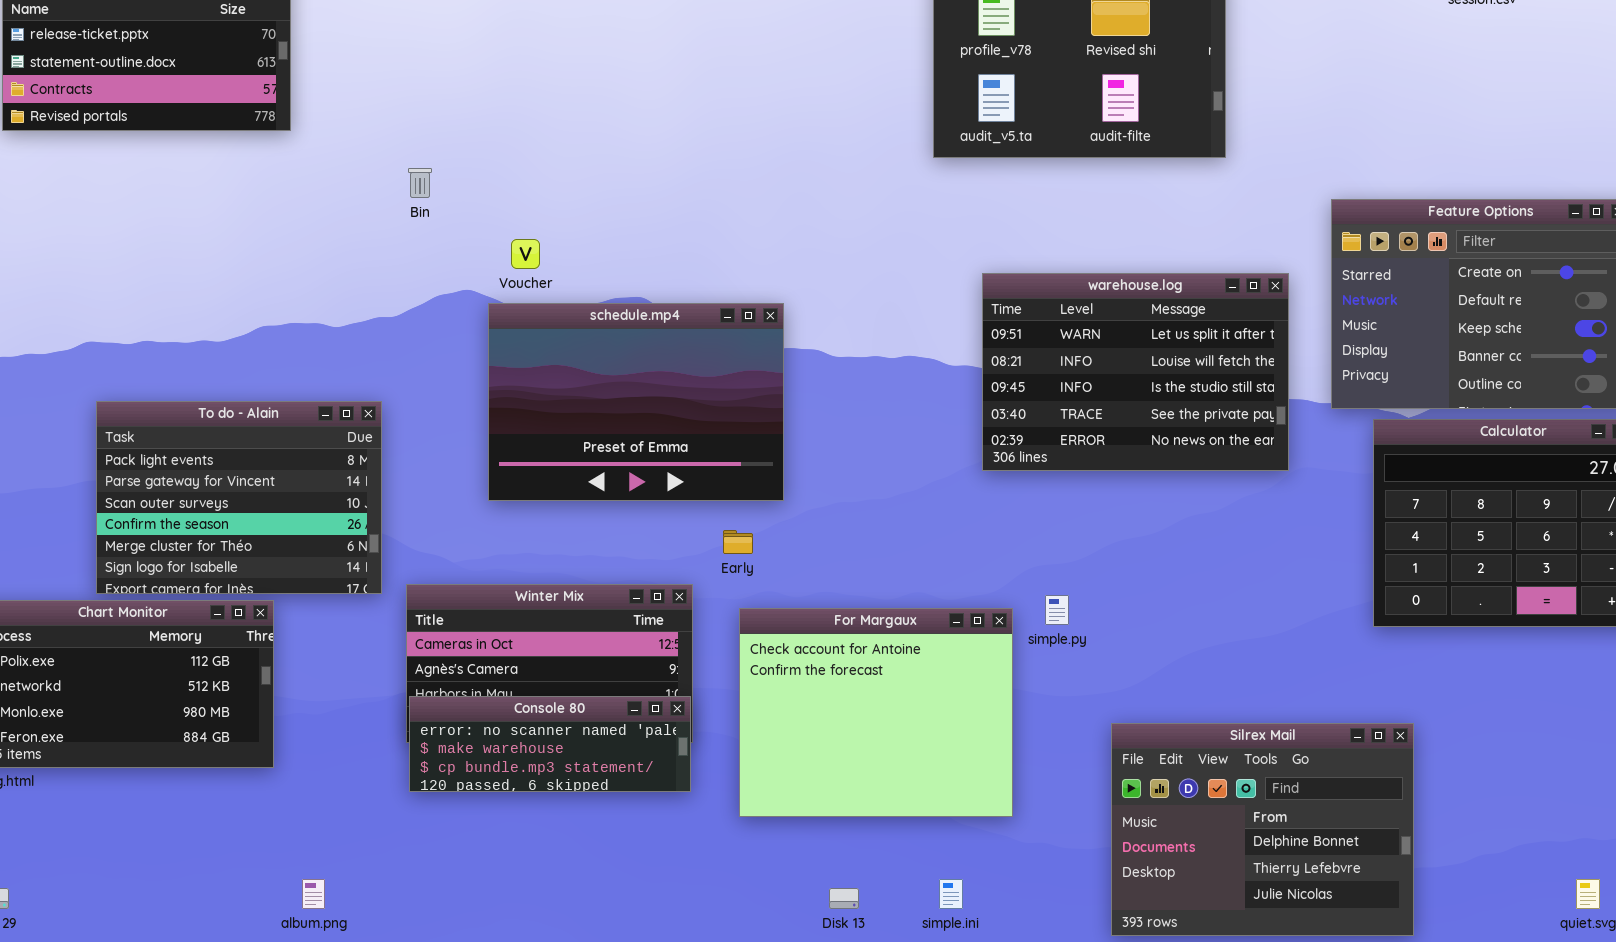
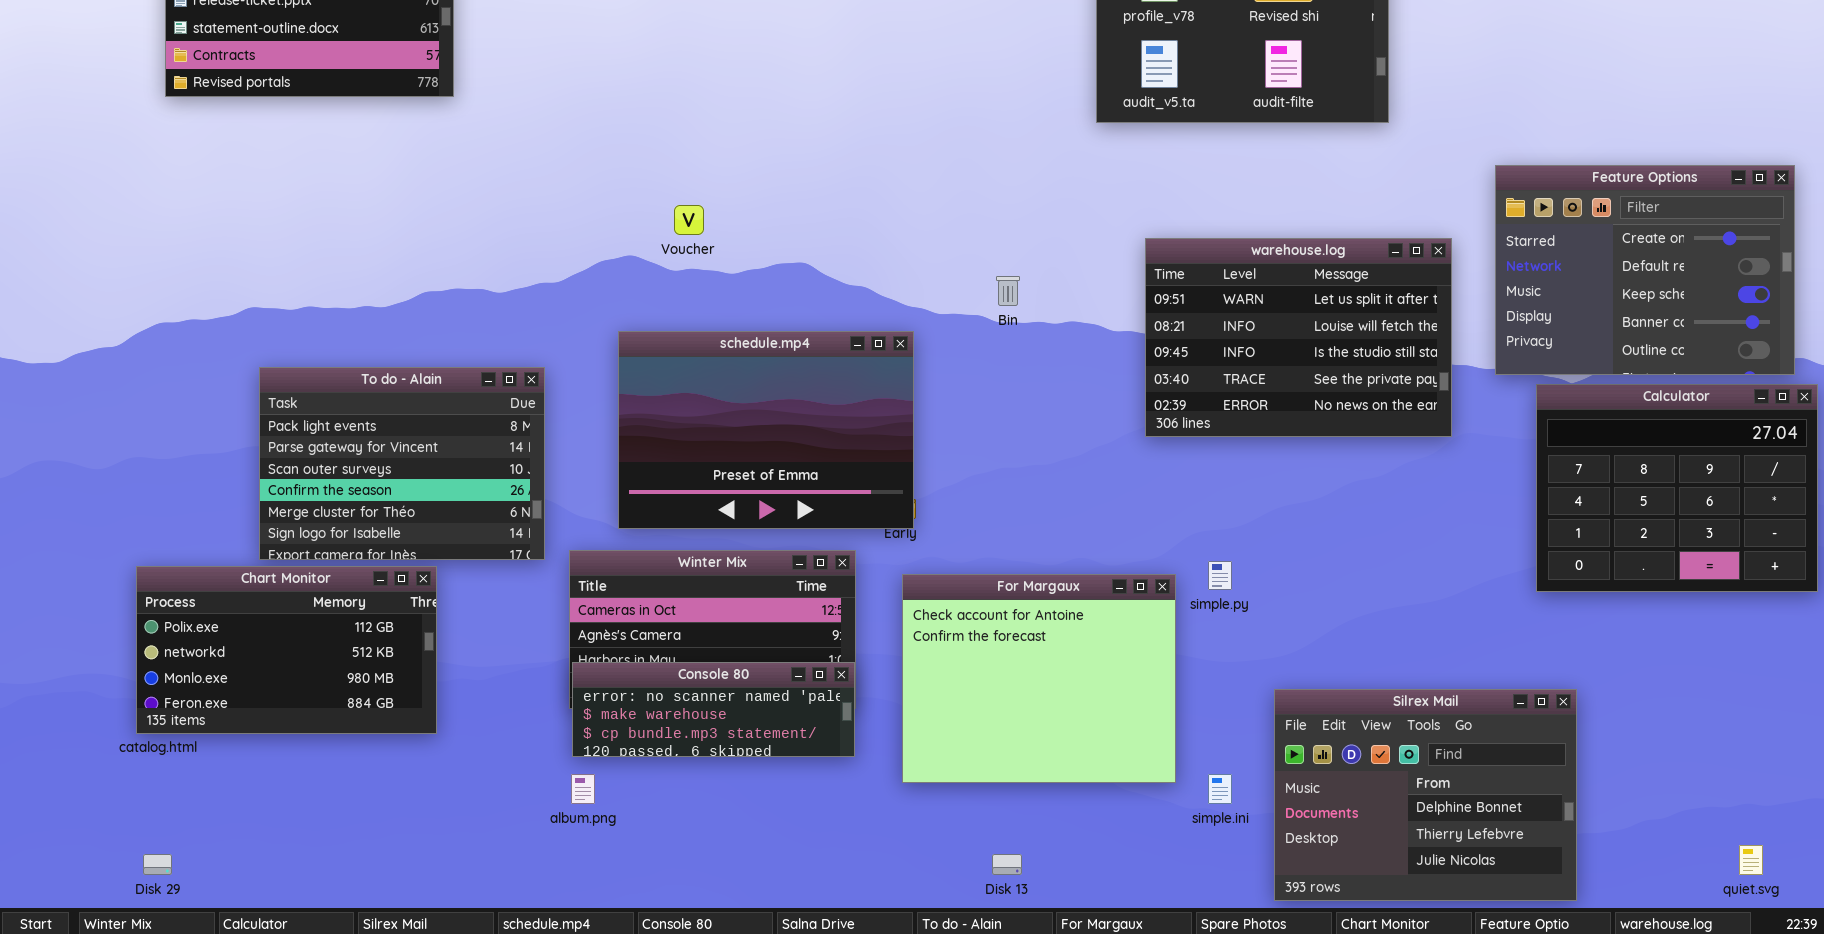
Bin: [408,168,432,198] -> [996,276,1020,306], moved
schedule.mp4: [488,303,784,501] -> [618,331,914,529], moved
album.png: [302,879,325,909] -> [571,774,595,804], moved
simple.ini: [939,879,963,909] -> [1208,774,1232,804], moved

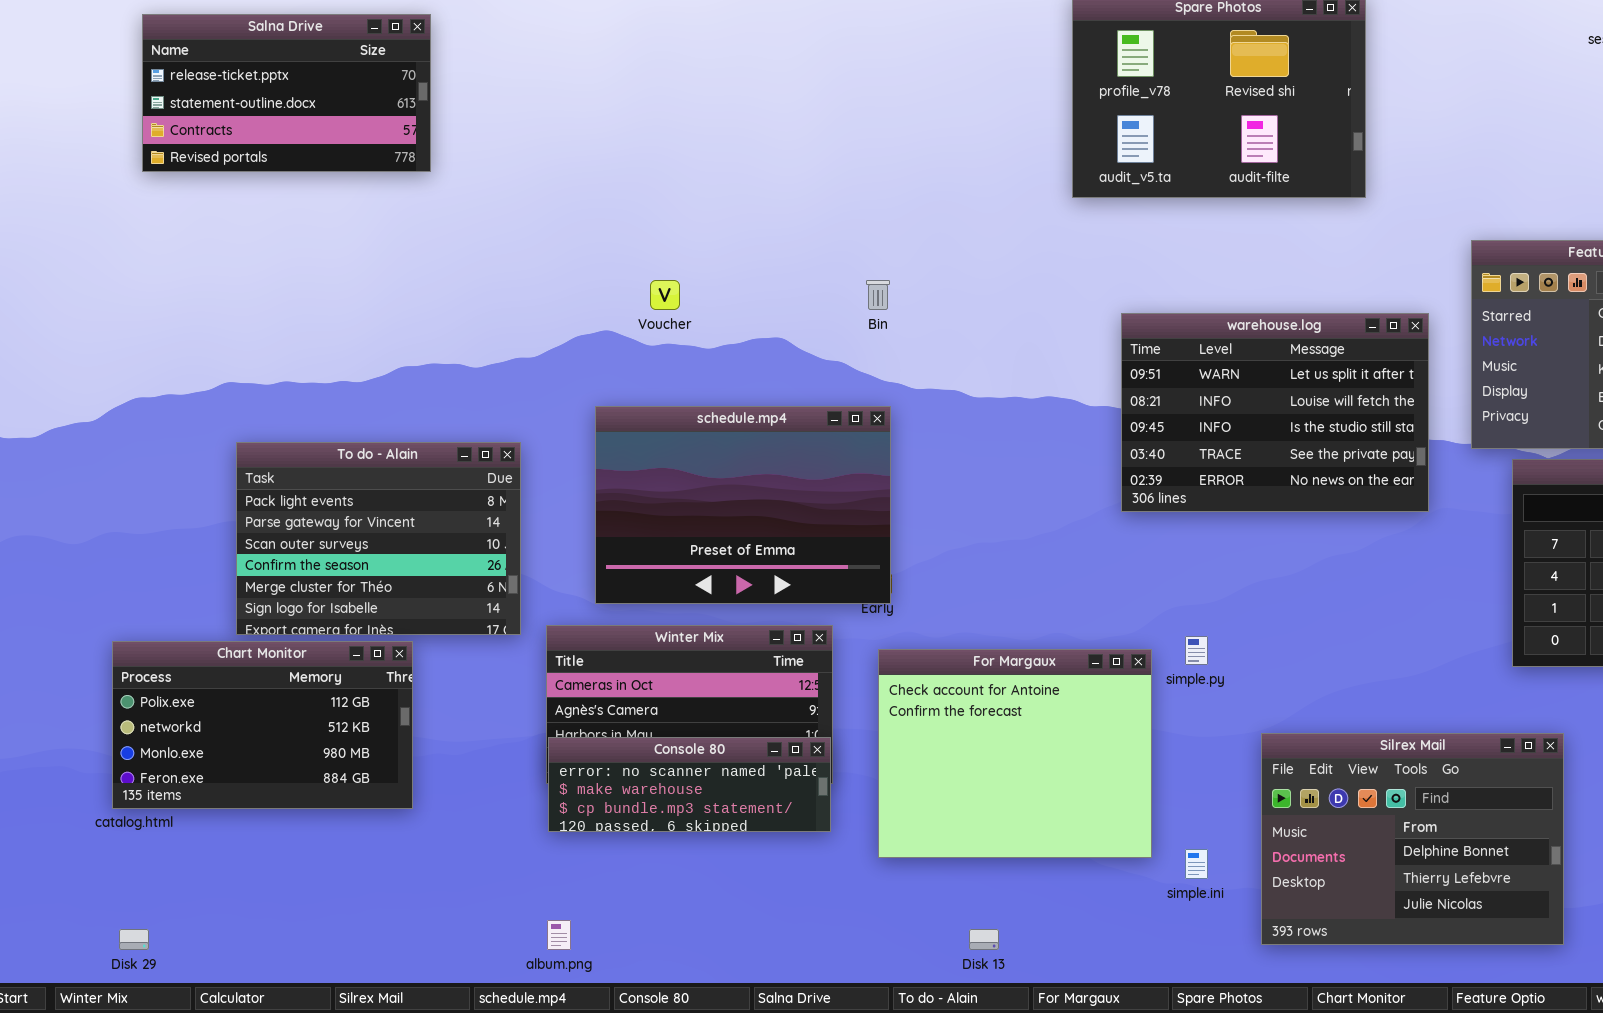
Bin: [996,276,1020,306] -> [866,280,890,310], moved
Silrex Mail: [1274,689,1577,901] -> [1261,733,1564,945], moved
album.png: [571,774,595,804] -> [547,920,571,950], moved

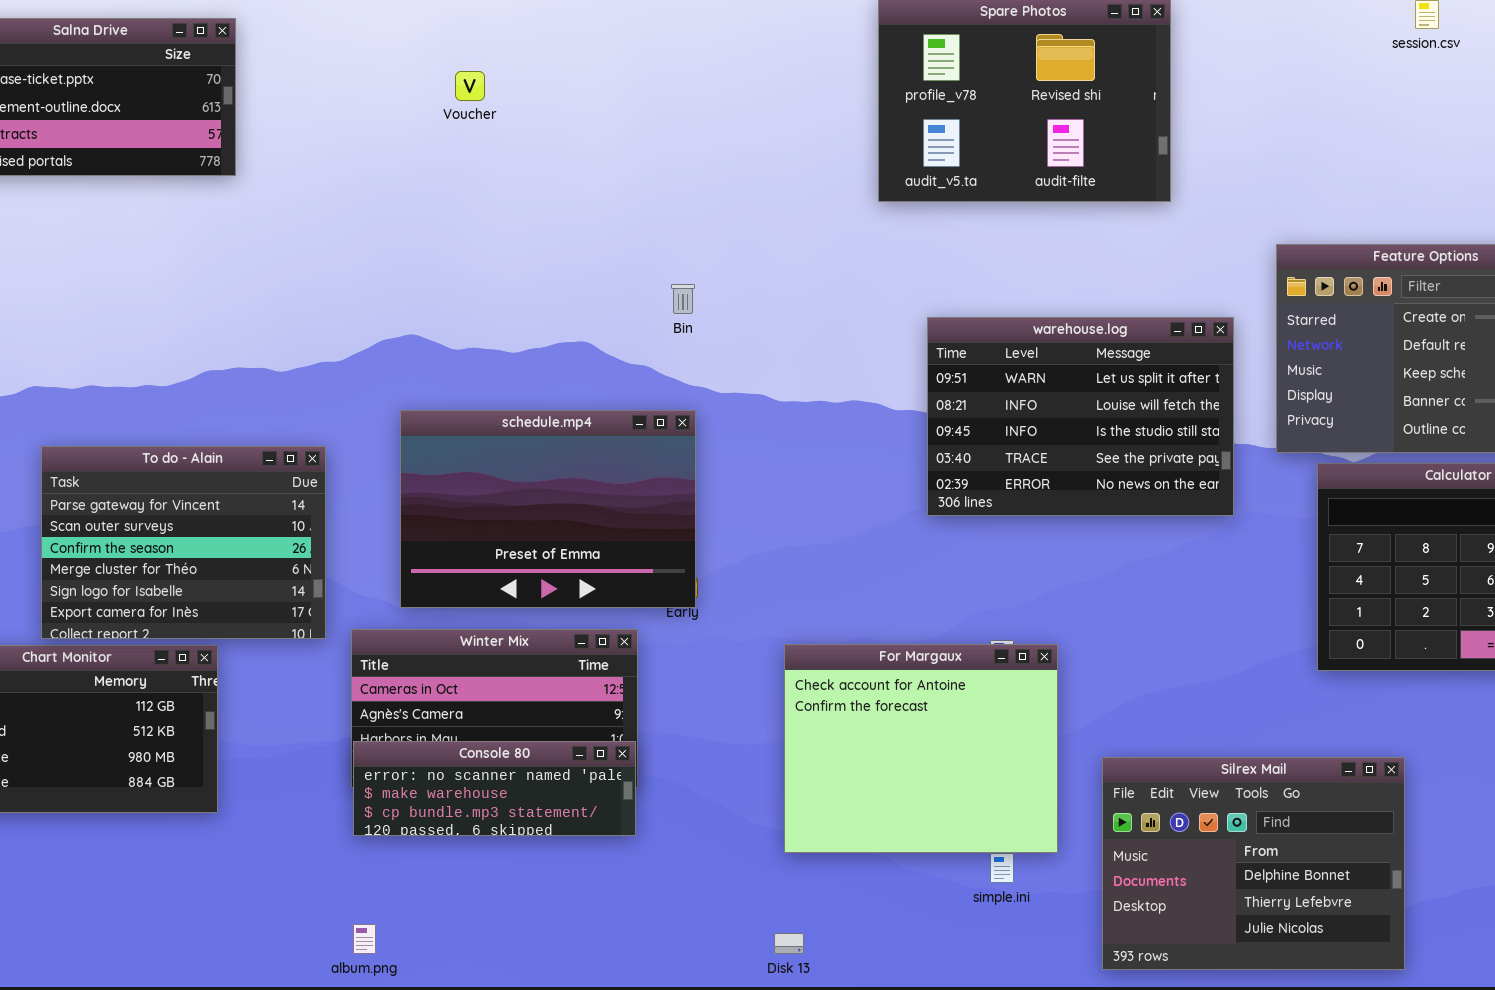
Voucher: [650,280,680,310] -> [455,71,485,101], moved
To do - Alain: [236,442,521,635] -> [41,446,326,639], scrolled down 1 row
For Margaux: [878,649,1152,858] -> [784,644,1058,853], moved
Silrex Mail: [1261,733,1564,945] -> [1102,757,1405,970], moved

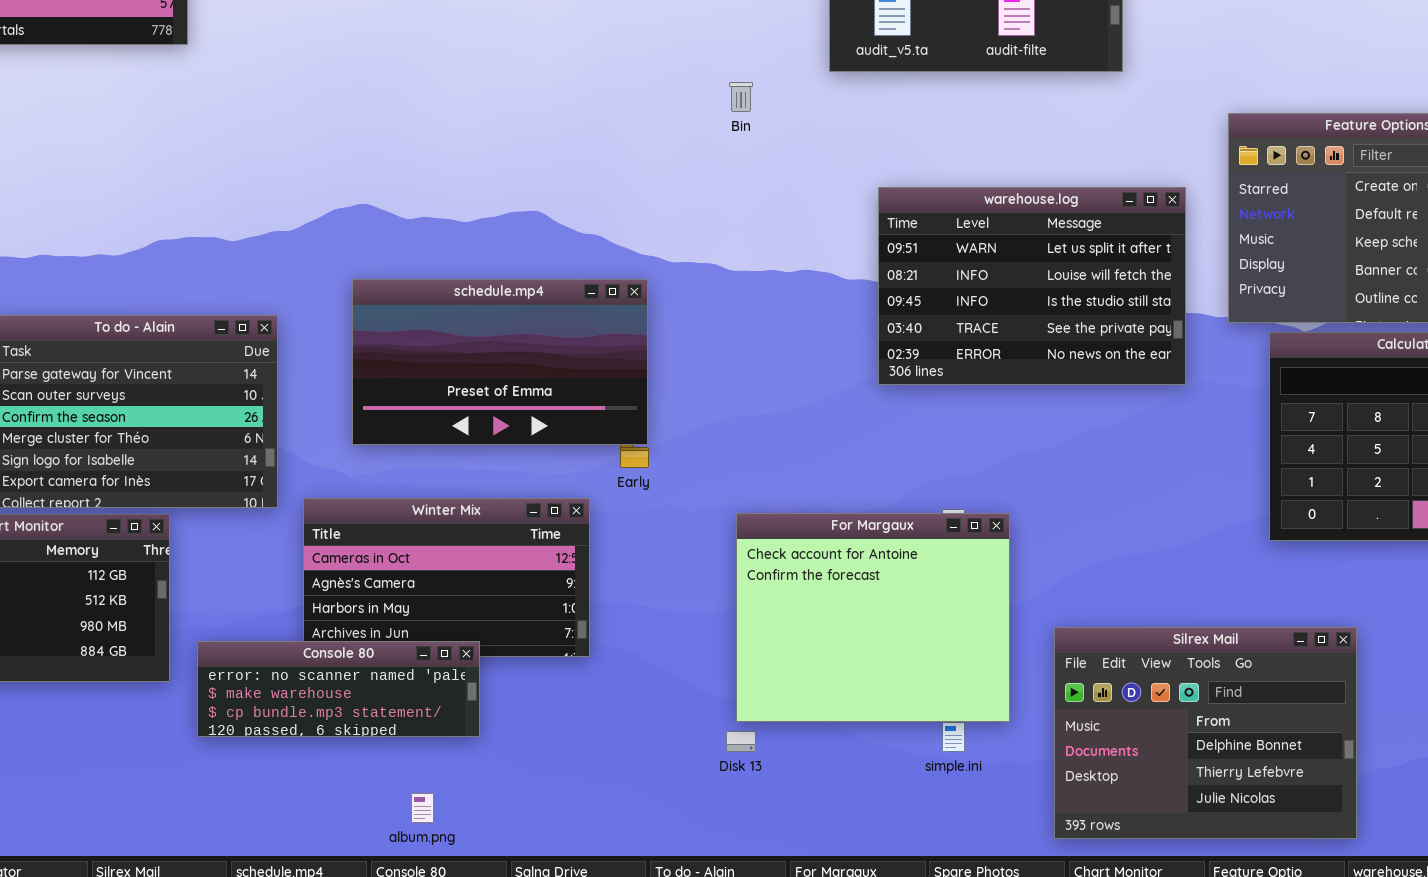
Bin: [671,284,695,314] -> [729,82,753,112], moved
schedule.mp4: [400,410,696,608] -> [352,279,648,445], resized
Console 80: [353,741,636,836] -> [197,641,480,737], moved
album.png: [353,924,376,954] -> [411,793,434,823], moved
Disk 13: [774,933,804,954] -> [726,731,756,752], moved

